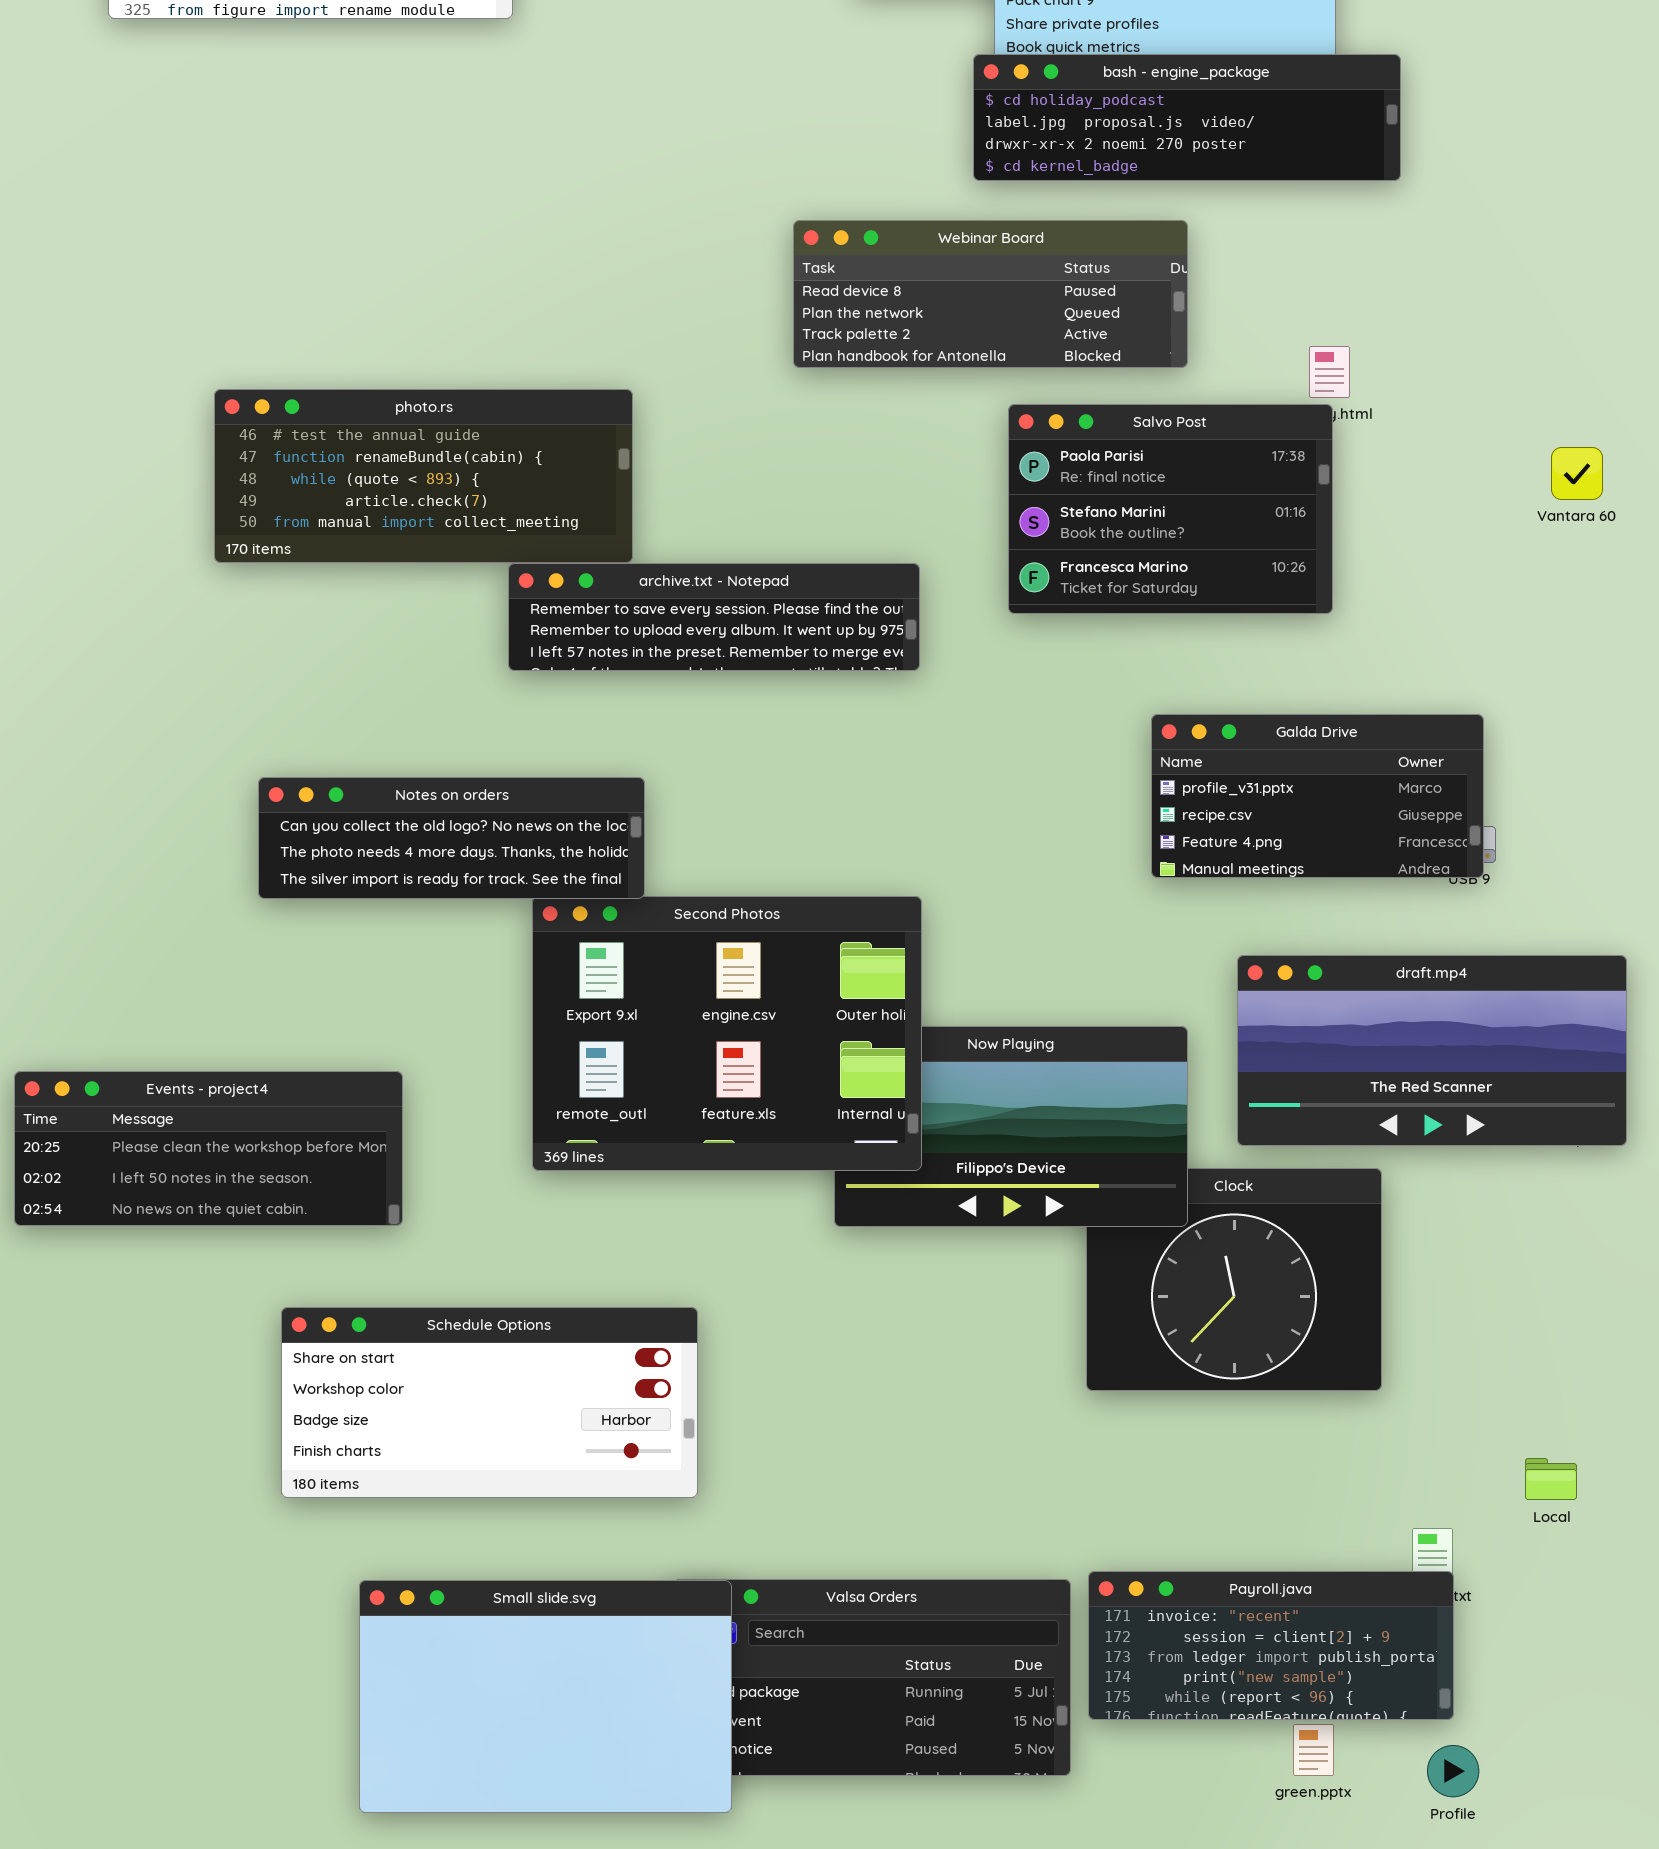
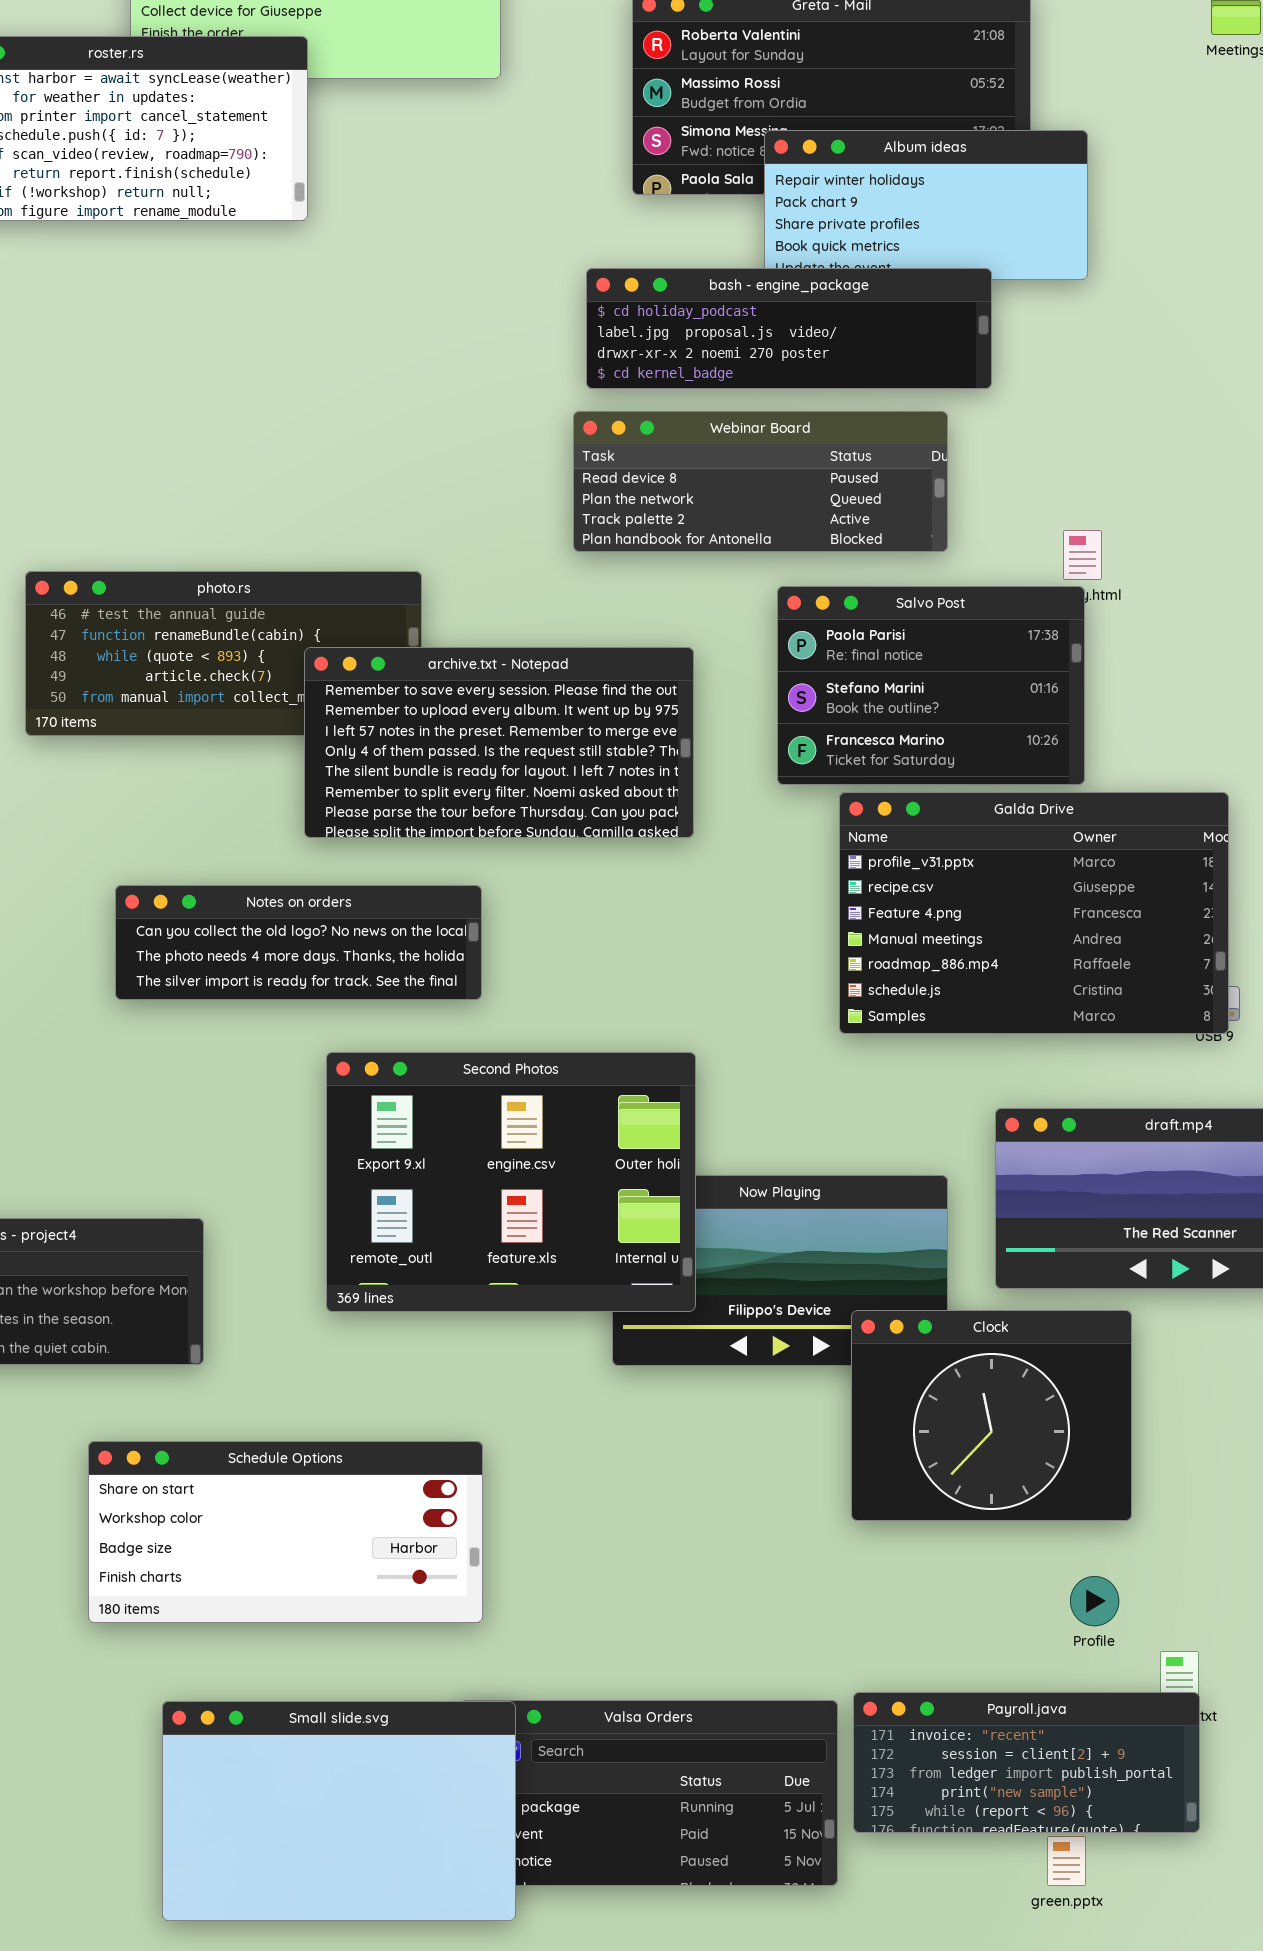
bash - engine_package: [973,54,1401,181] -> [586,268,992,389], moved
archive.txt - Notepad: [508,563,920,671] -> [304,647,694,838], resized
Galda Drive: [1151,714,1484,878] -> [839,792,1229,1034], resized
Notes on orders: [258,777,645,899] -> [115,885,482,1000], moved
Clock: [1086,1168,1382,1391] -> [851,1310,1132,1521], raised
Profile: [1427,1745,1479,1797] -> [1070,1576,1119,1626], moved

